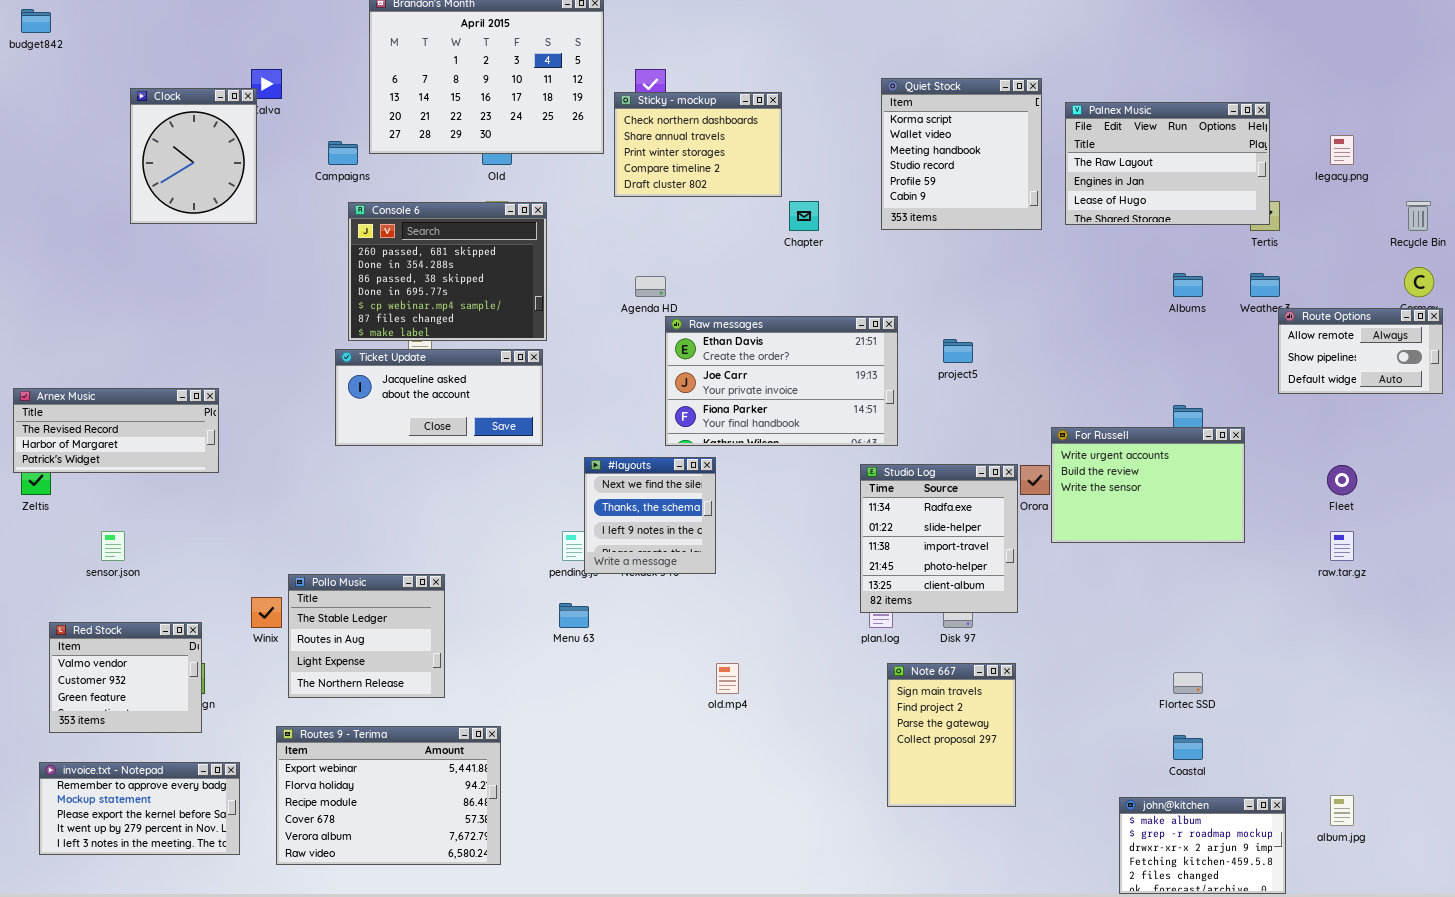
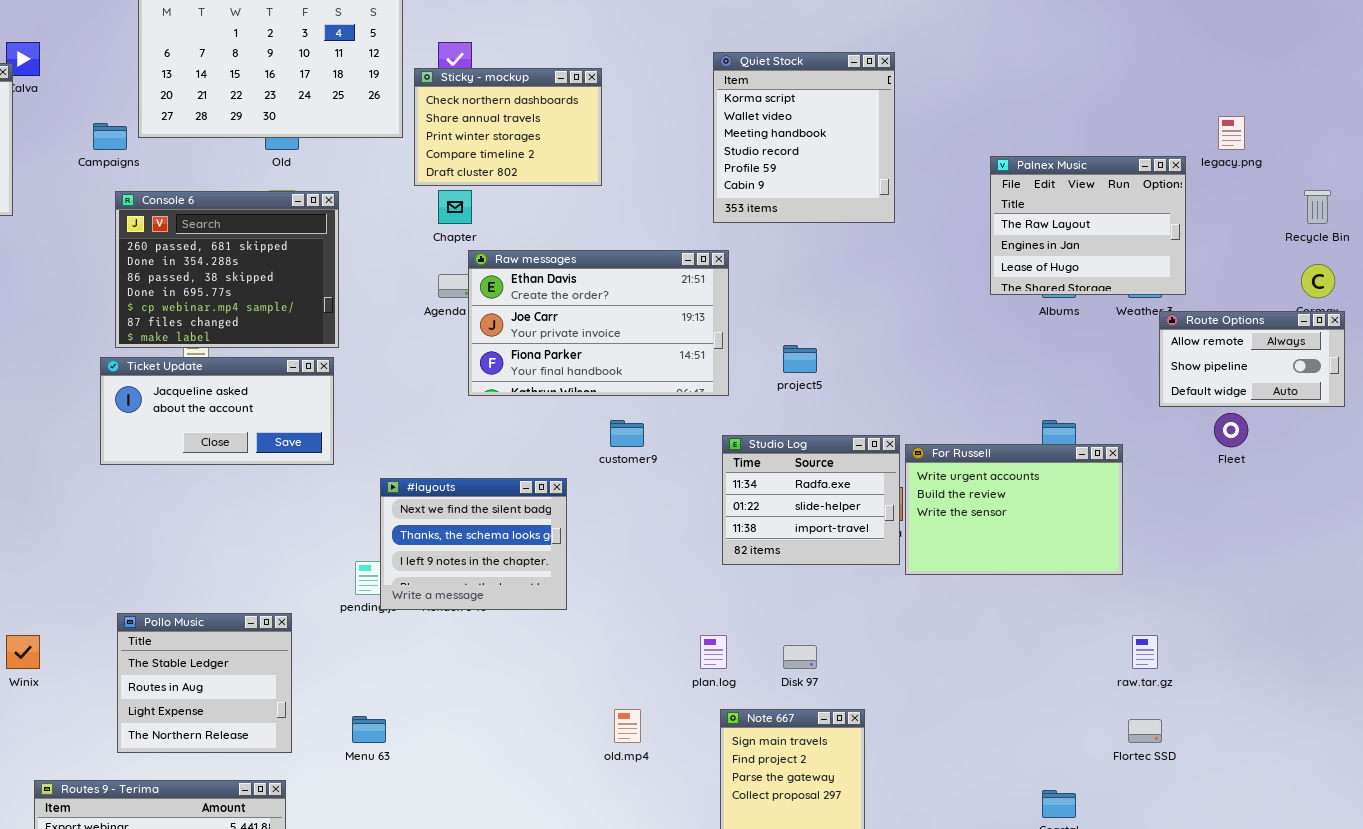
Palnex Music: [1065,102,1270,225] -> [990,156,1186,295], moved, resized
Chapter: [789,201,819,231] -> [438,190,472,224], moved
Raw messages: [665,316,898,446] -> [468,250,729,396], moved
#layouts: [584,457,716,574] -> [380,478,567,610], resized
Studio Log: [860,464,1018,613] -> [722,435,900,565], moved, resized
Fleet: [1327,465,1357,495] -> [1214,413,1248,447], moved
raw.tar.gz: [1330,531,1354,561] -> [1132,635,1158,669], moved
Pollo Music: [288,574,445,698] -> [117,613,292,753], moved
Menu 63: [559,603,589,628] -> [352,716,386,743], moved
old.mp4: [716,663,739,694] -> [614,709,641,743], moved
Flortec SSD: [1173,672,1203,694] -> [1128,719,1162,743], moved

